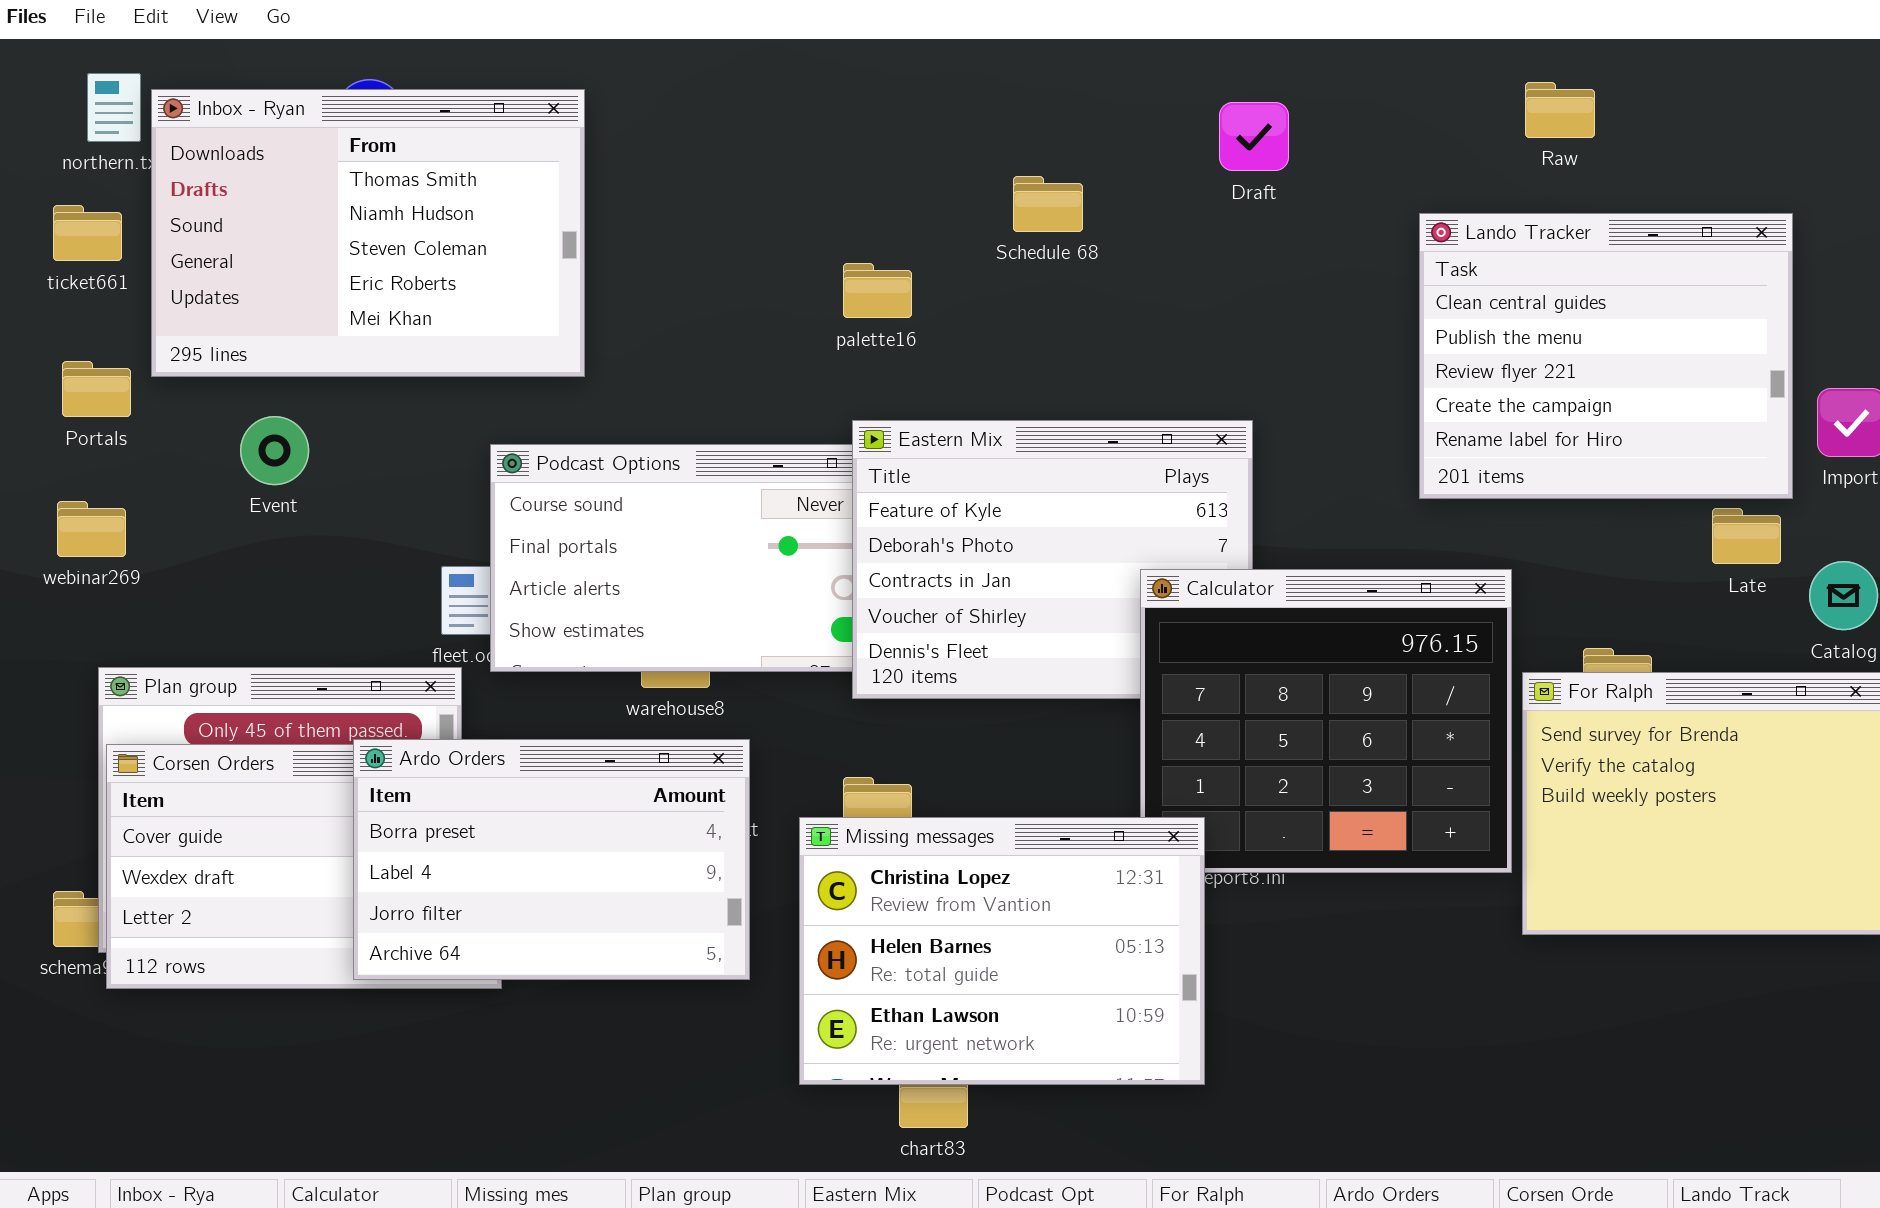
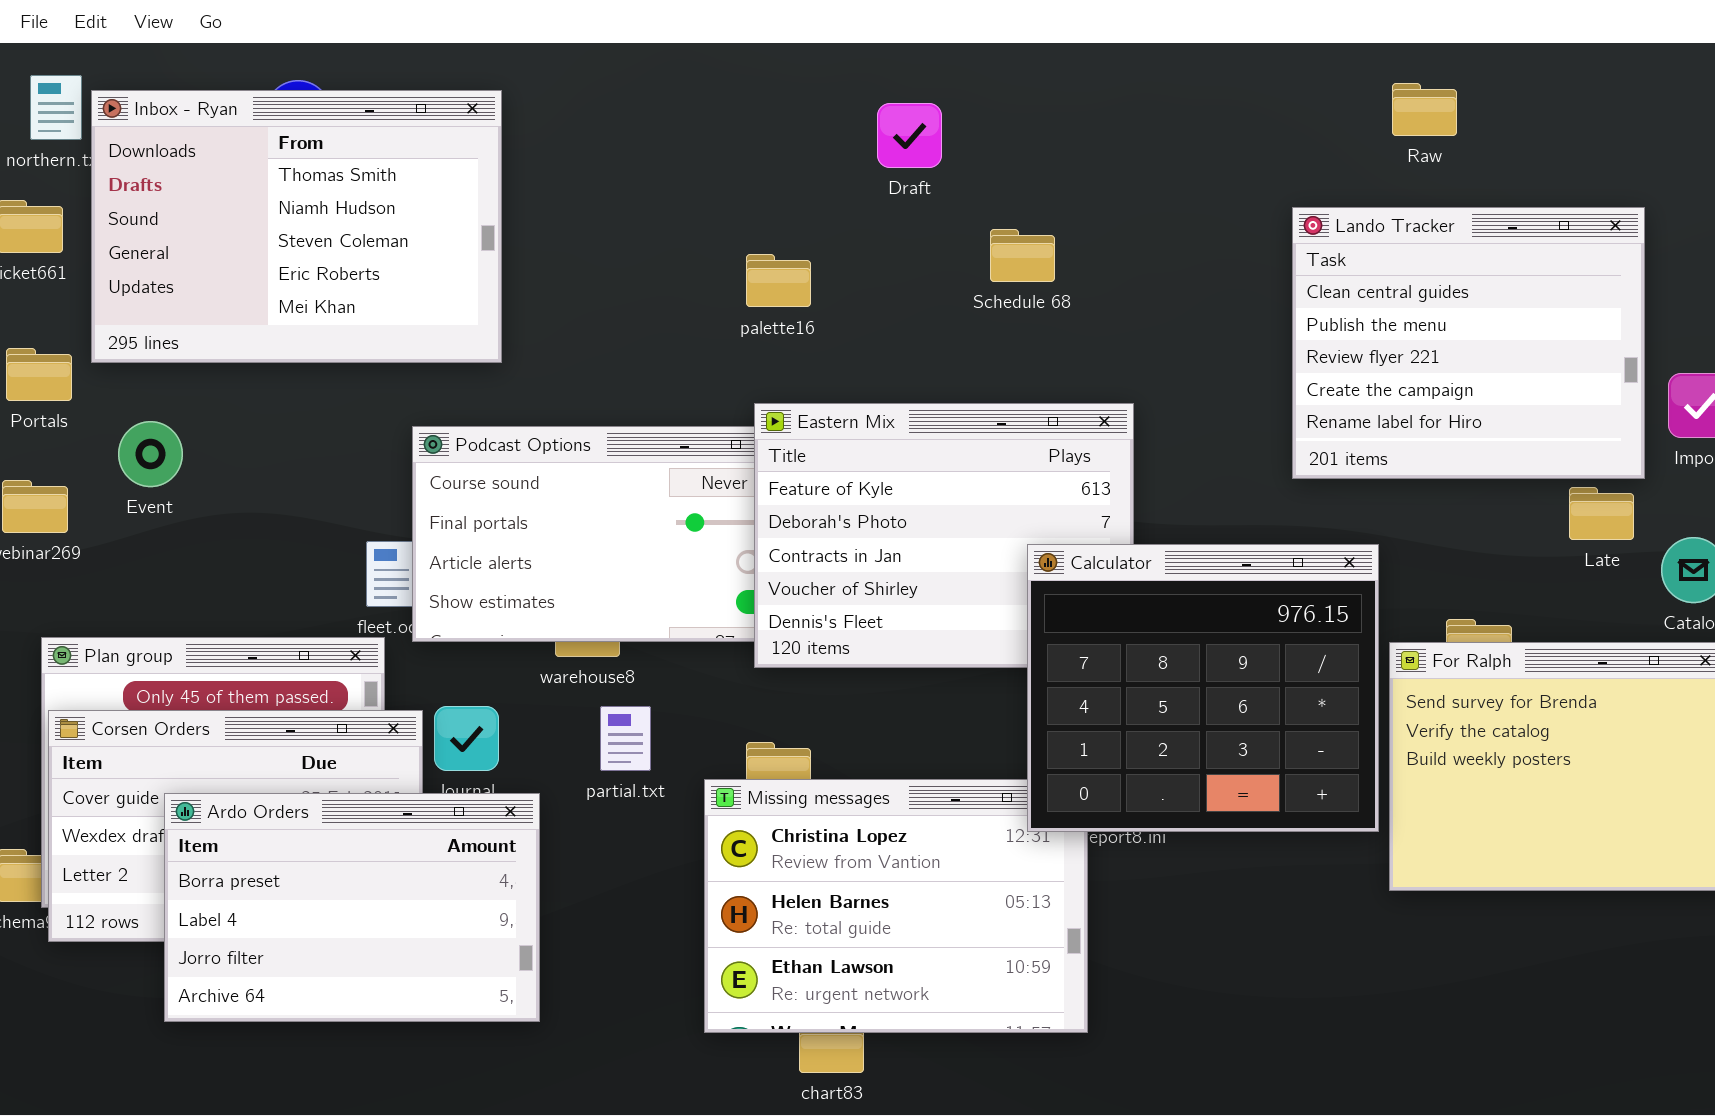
Draft: [1219,102,1289,171] -> [877,103,942,168], moved
Schedule 68: [1013,176,1083,232] -> [990,229,1055,282], moved
Event: [240,416,309,485] -> [118,421,183,487], moved
Calculator: [1140,569,1512,873] -> [1027,544,1379,832], raised
Ardo Orders: [353,739,750,980] -> [164,793,540,1022], moved

